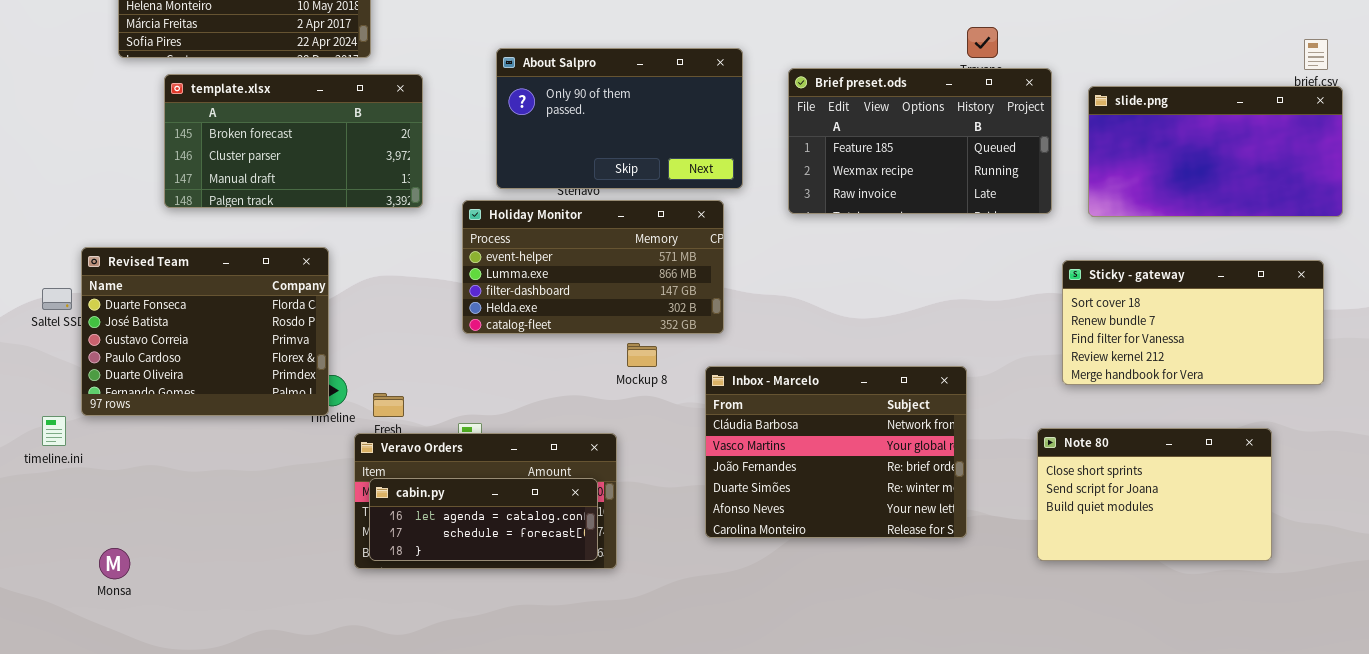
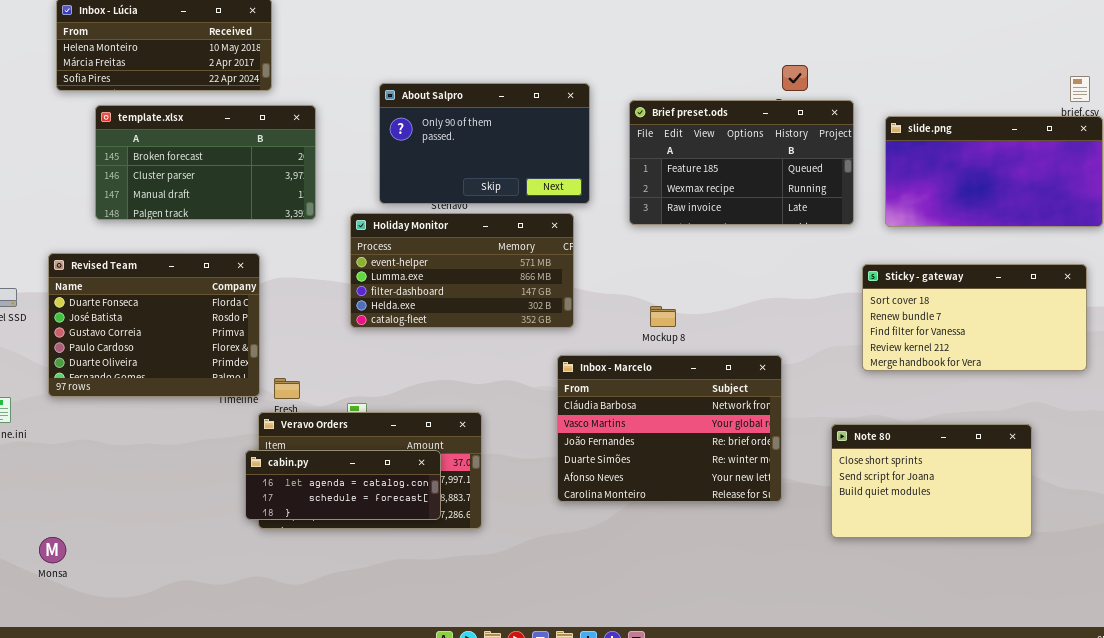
Revised Team: [81,247,329,416] -> [48,253,260,397], moved
Mockup 8: [627,343,657,367] -> [650,306,676,327], moved
Note 80: [1037,428,1272,561] -> [831,424,1032,538], moved
cabin.py: [369,478,598,561] -> [245,450,441,520], moved
Monsa: [99,548,130,579] -> [39,537,66,563], moved

